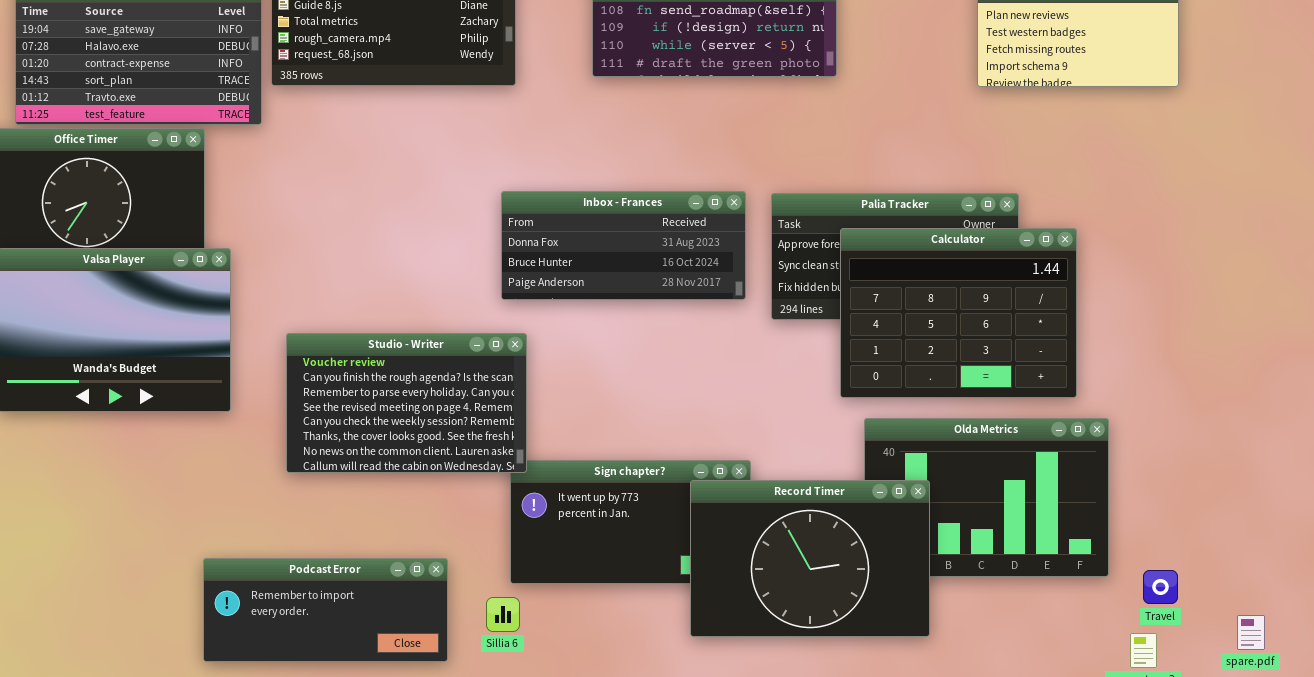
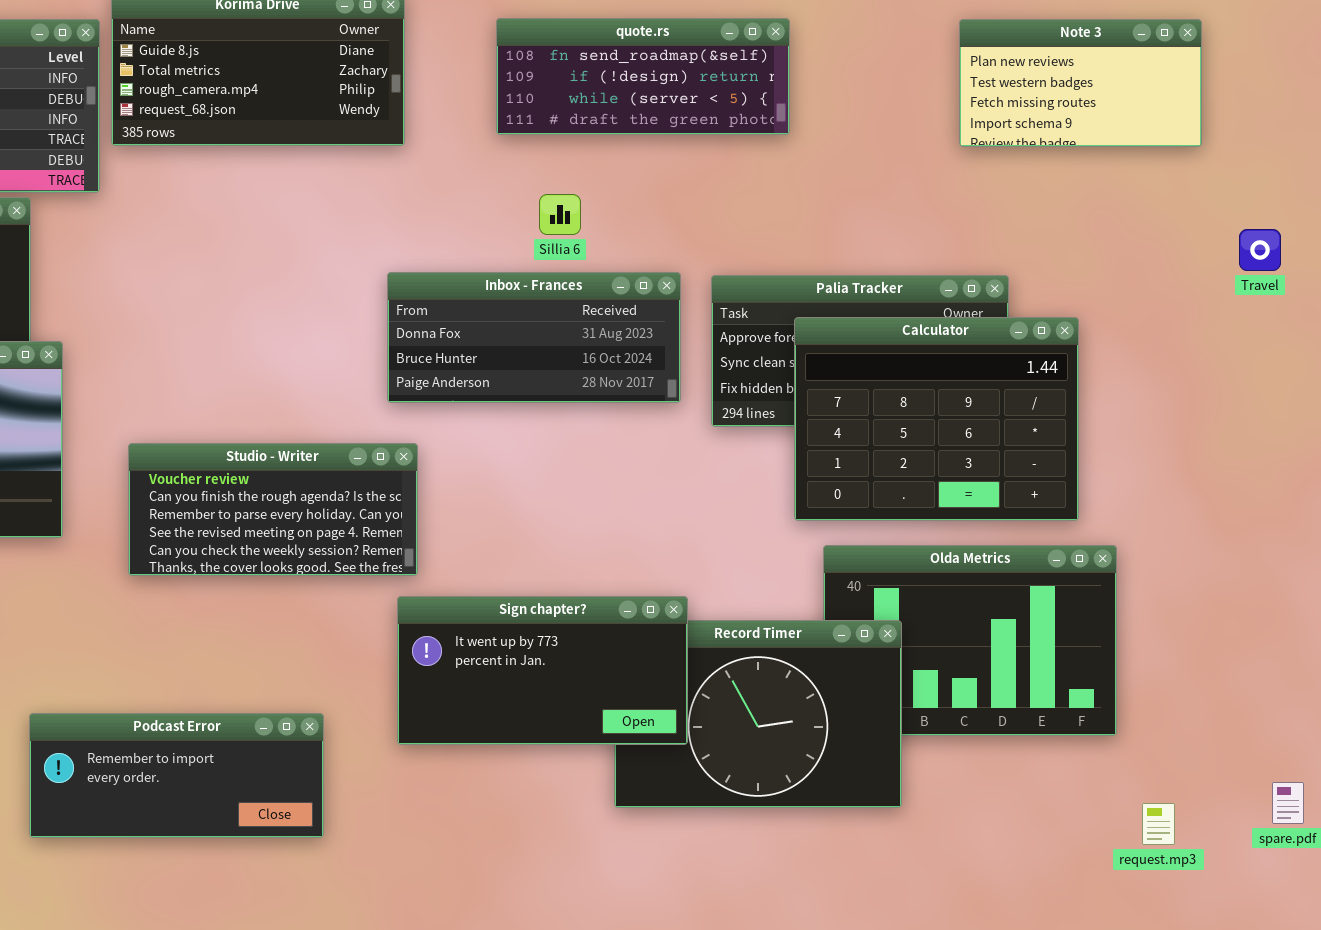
Studio - Writer: [286,333,527,473] -> [128,443,418,576], resized
Sign chapter?: [510,460,751,584] -> [397,596,688,745], raised
Travel: [1143,570,1178,604] -> [1239,229,1281,271], moved
Sillia 6: [486,597,520,632] -> [539,194,581,235], moved

